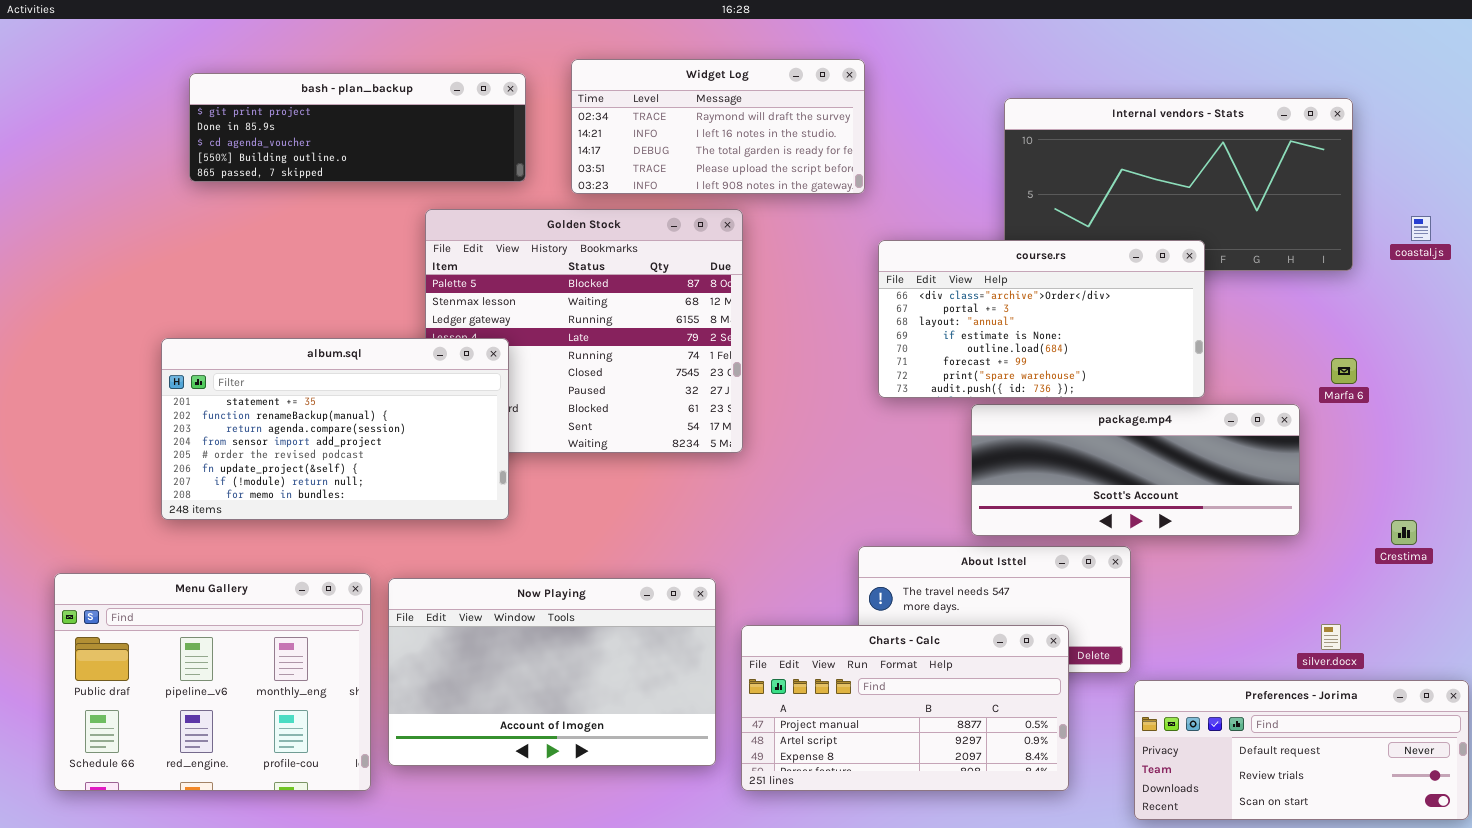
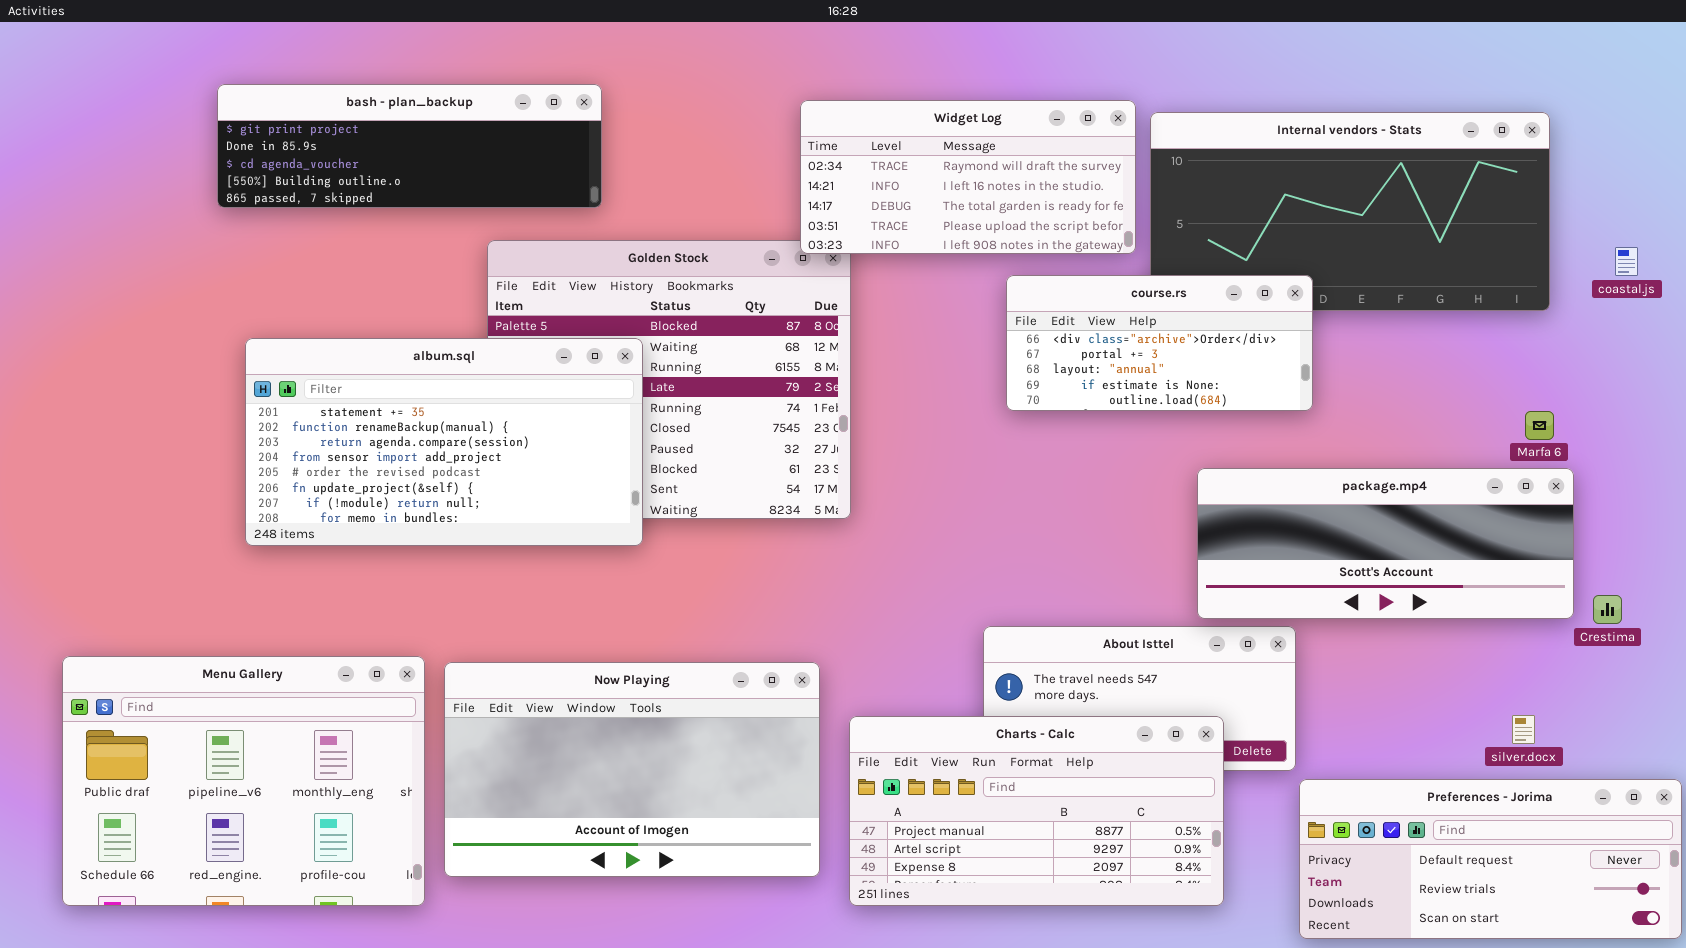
Widget Log: [571,59,865,194] -> [800,100,1136,254], moved
course.rs: [878,240,1205,398] -> [1006,275,1313,411], resized
album.sql: [161,338,509,520] -> [245,338,643,546], moved
package.mp4: [971,404,1300,536] -> [1197,468,1574,619], moved

